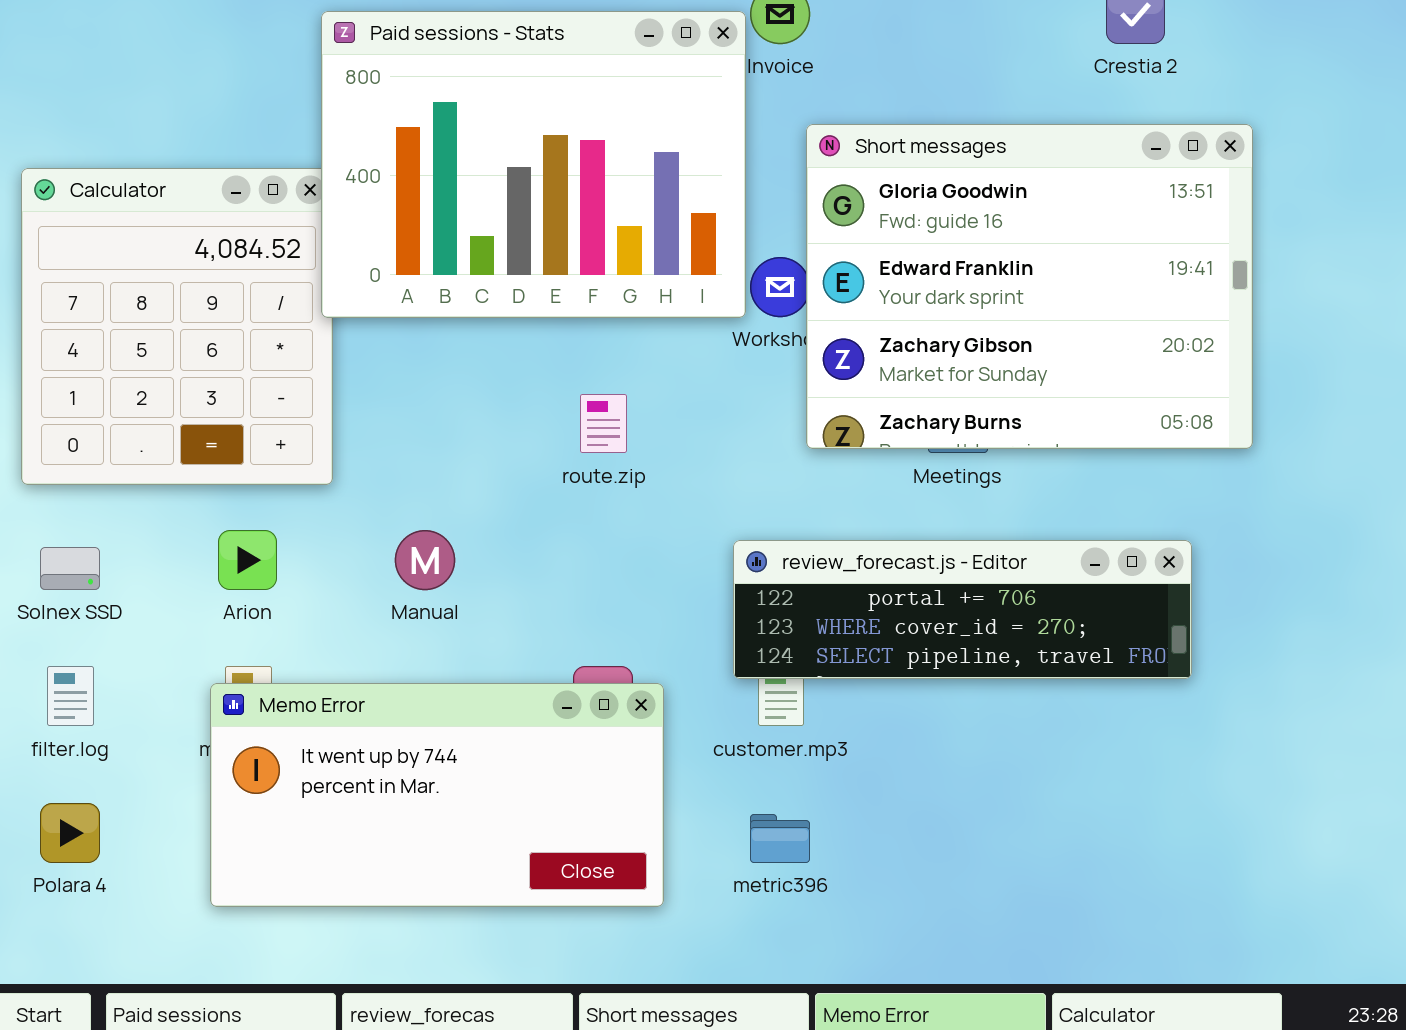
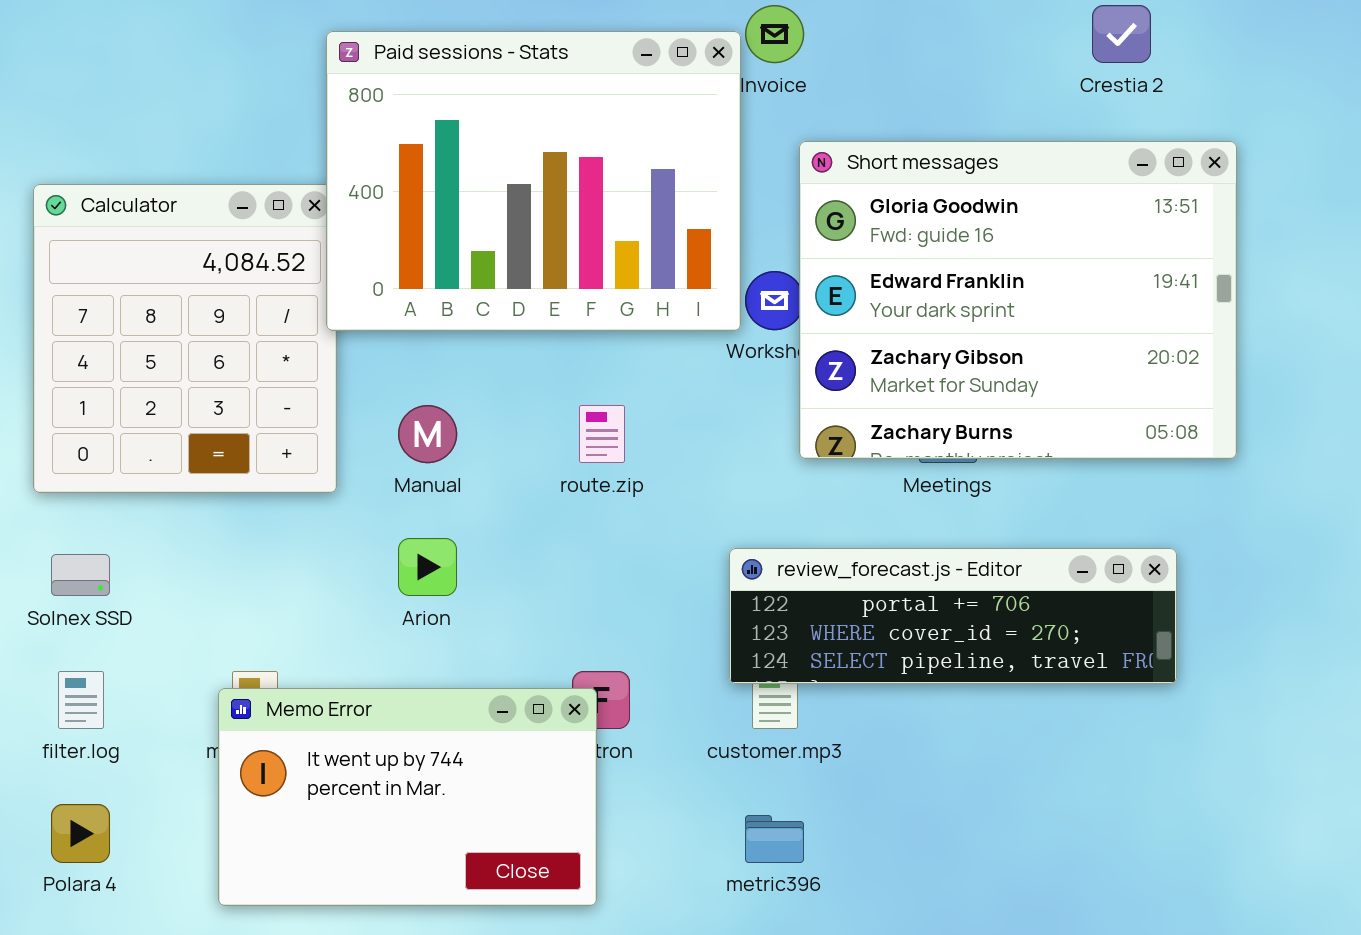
Arion: [218,530,277,590] -> [398,538,457,596], moved
Manual: [395,530,455,590] -> [398,405,457,463], moved
Memo Error: [210,683,664,907] -> [218,688,597,906], resized

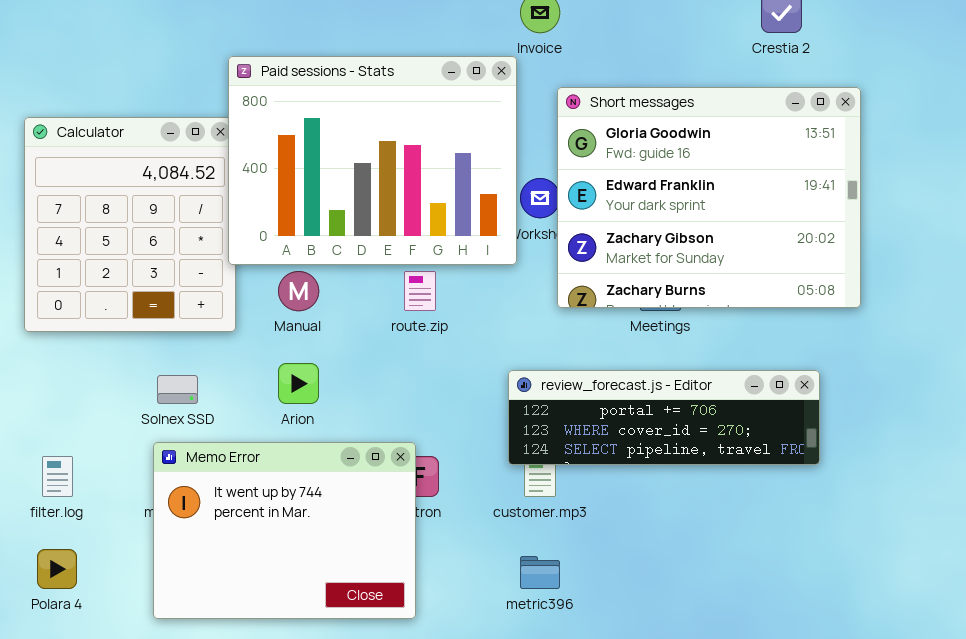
Paid sessions - Stats: [326,31,741,331] -> [228,56,517,265], moved
Solnex SSD: [51,554,110,596] -> [157,375,198,404], moved
Memo Error: [218,688,597,906] -> [153,442,416,619], resized

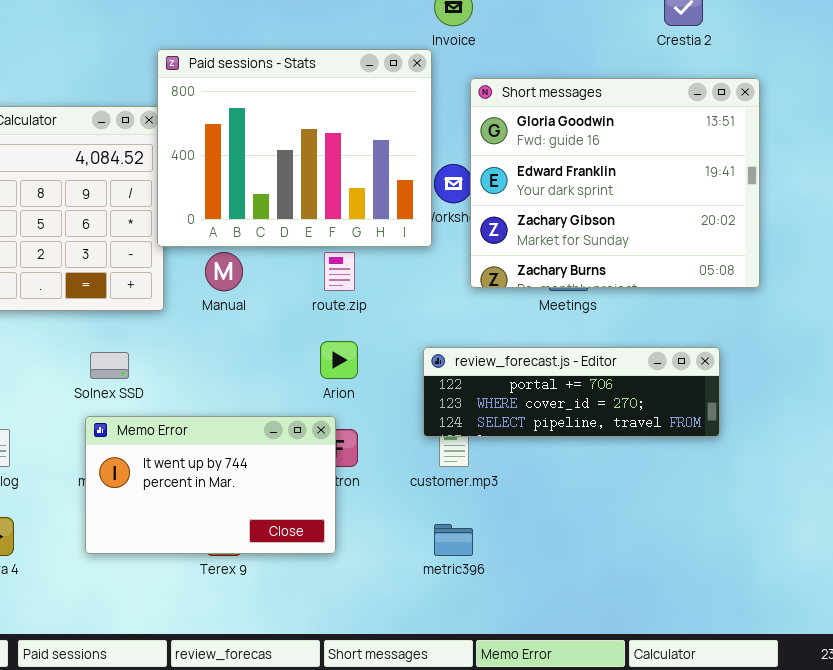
Arion: [278,363,319,404] -> [320,341,358,379], moved
Memo Error: [153,442,416,619] -> [85,416,336,554], resized

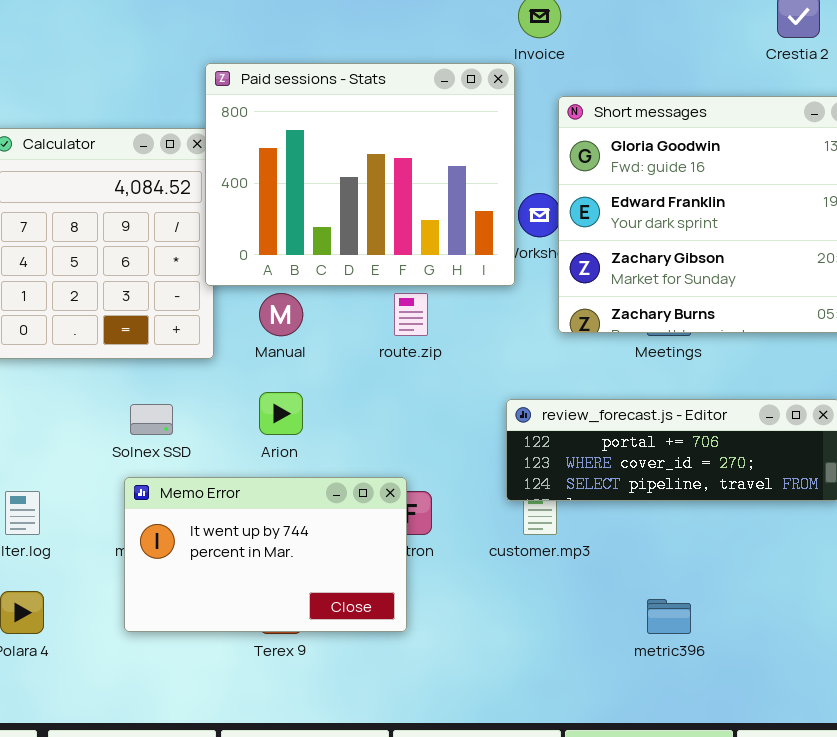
Arion: [320,341,358,379] -> [259,392,303,435], moved
metric396: [434,524,473,556] -> [647,599,691,634], moved

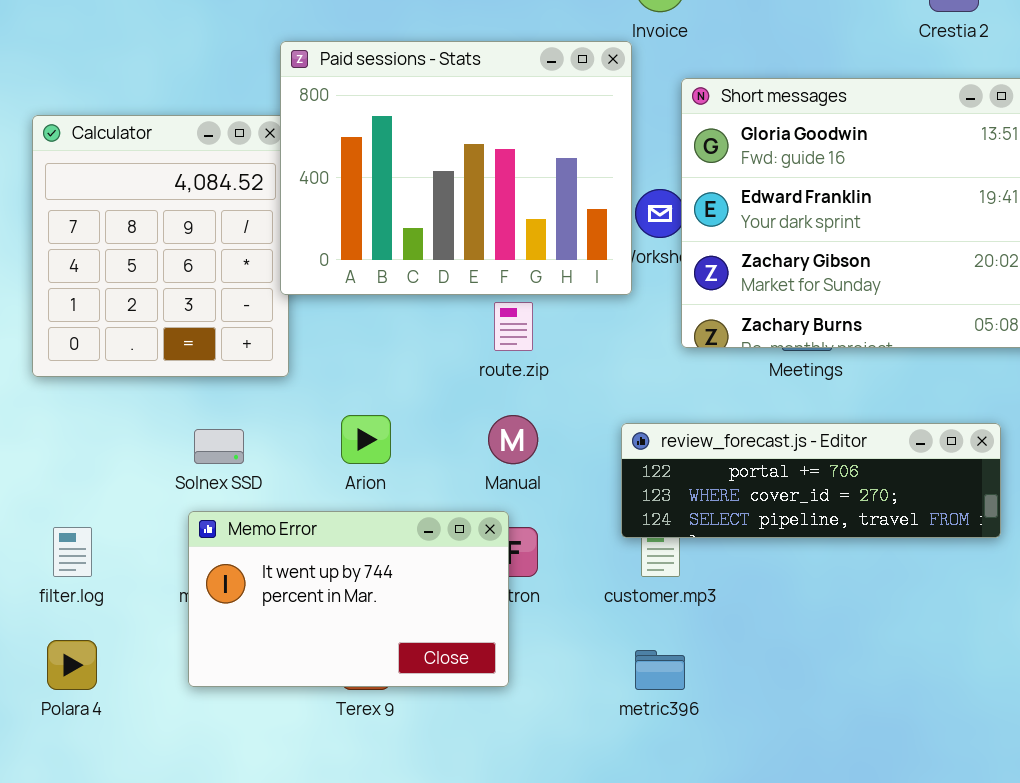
Manual: [259,293,303,336] -> [488,415,538,464], moved
metric396: [647,599,691,634] -> [635,650,685,690], moved

